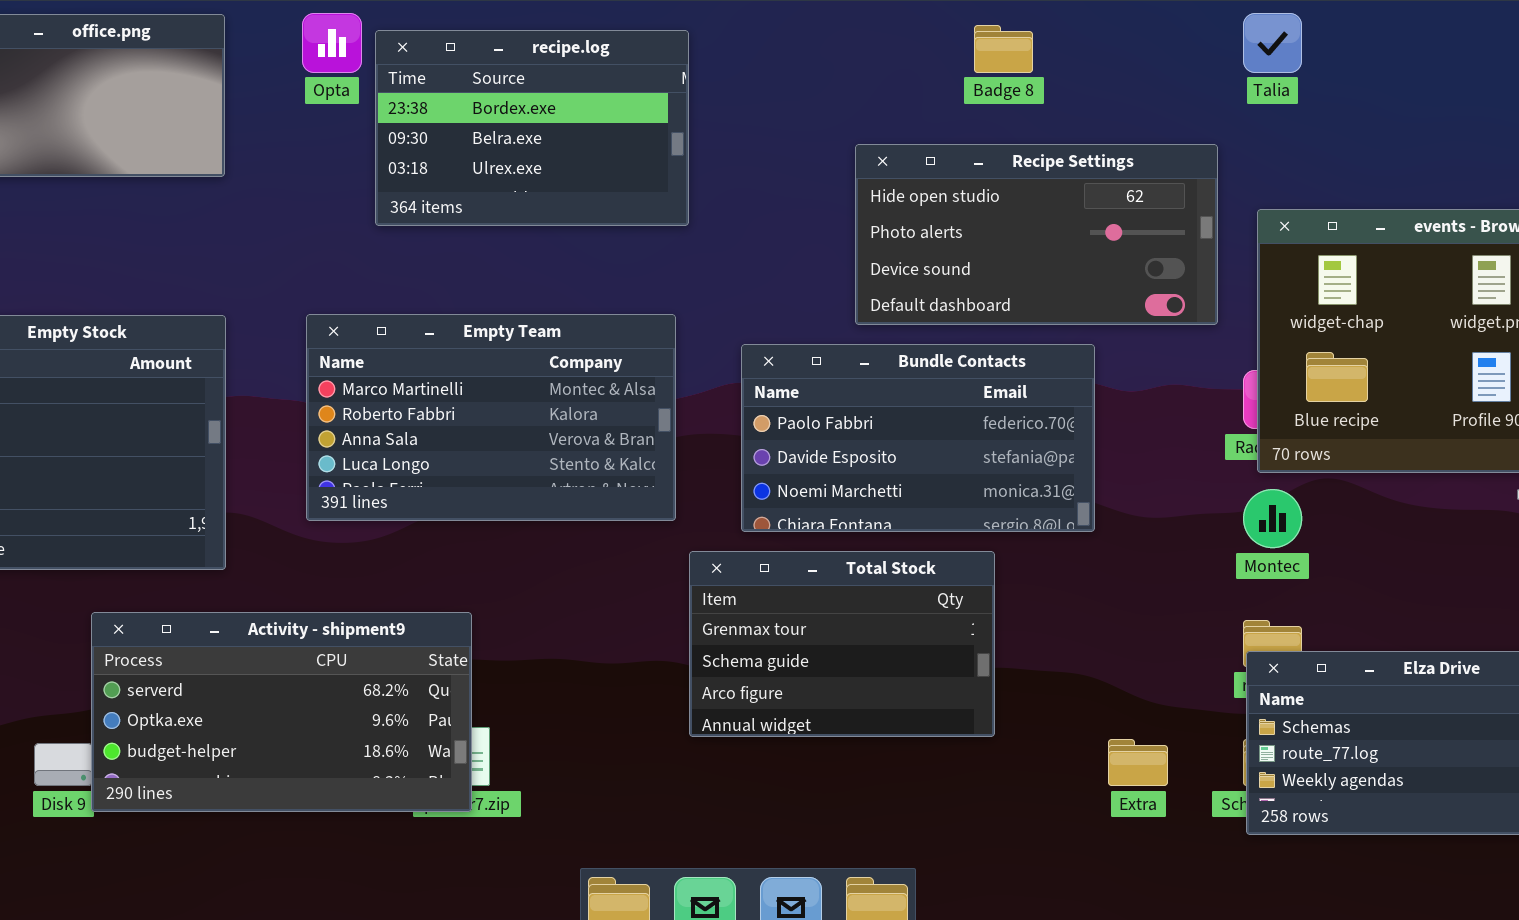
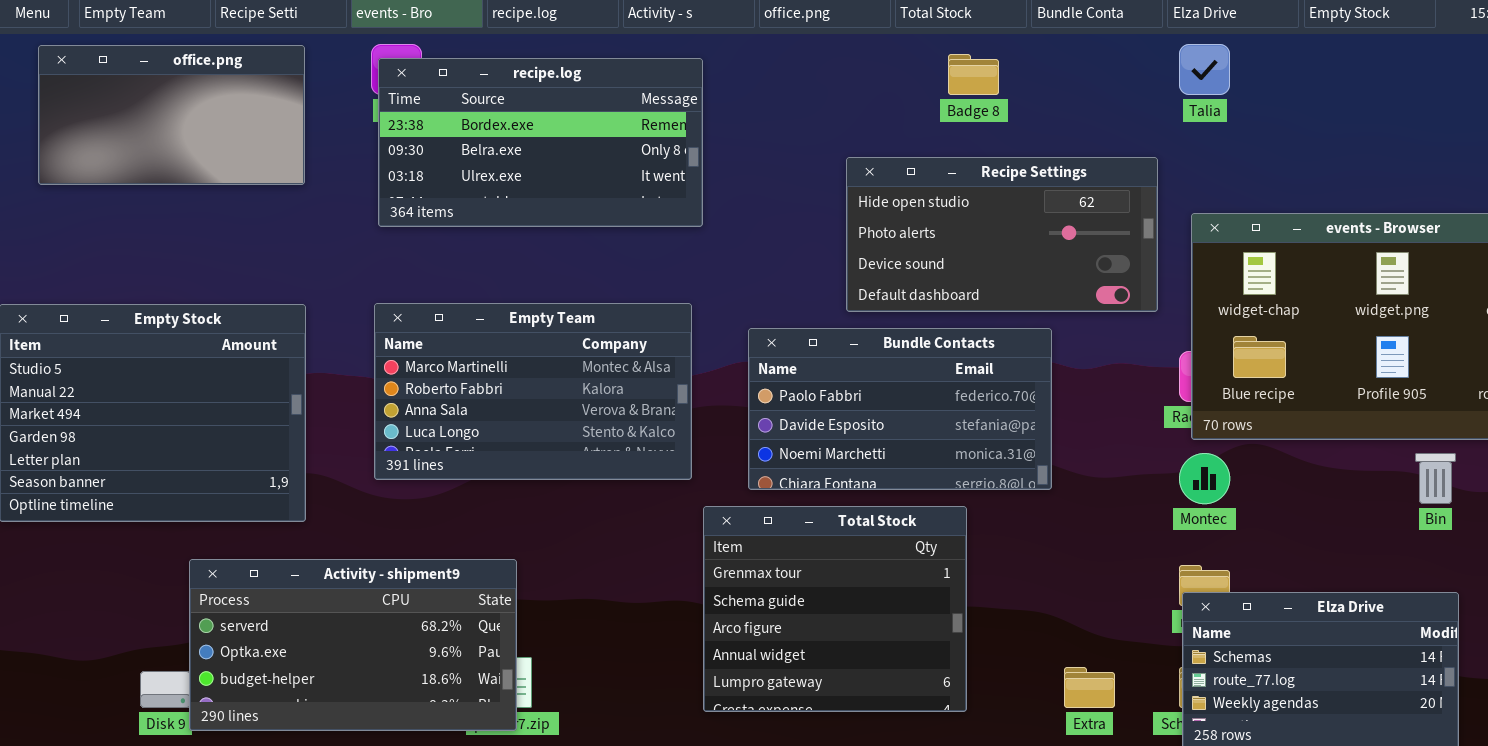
recipe.log: [375,30,689,226] -> [378,58,703,227], resized
Total Stock: [689,551,995,737] -> [703,506,967,712], resized

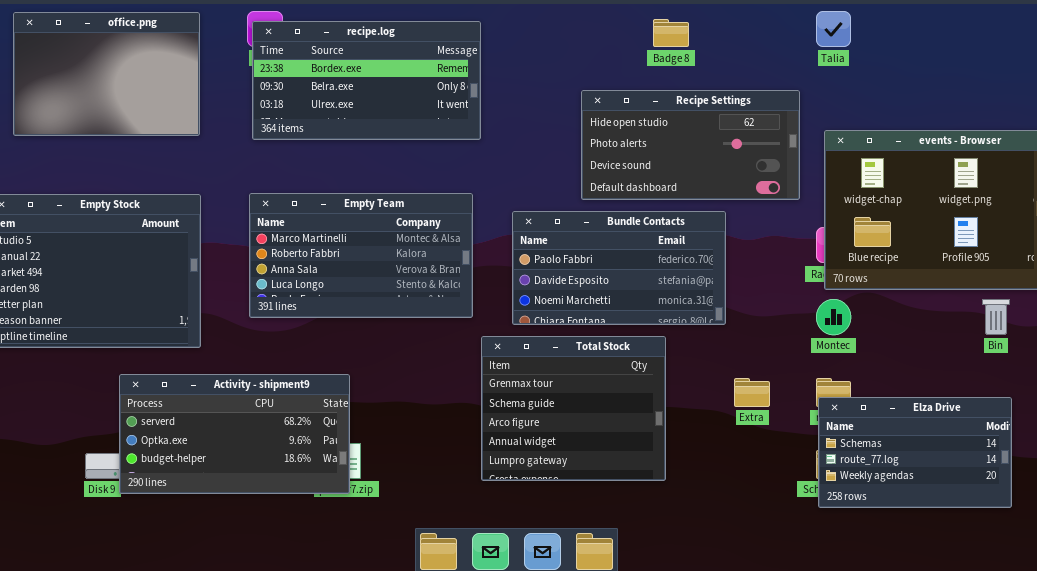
office.png: [38,45,305,185] -> [13,12,200,136], resized
Extra: [1064,667,1115,708] -> [734,378,770,407], moved

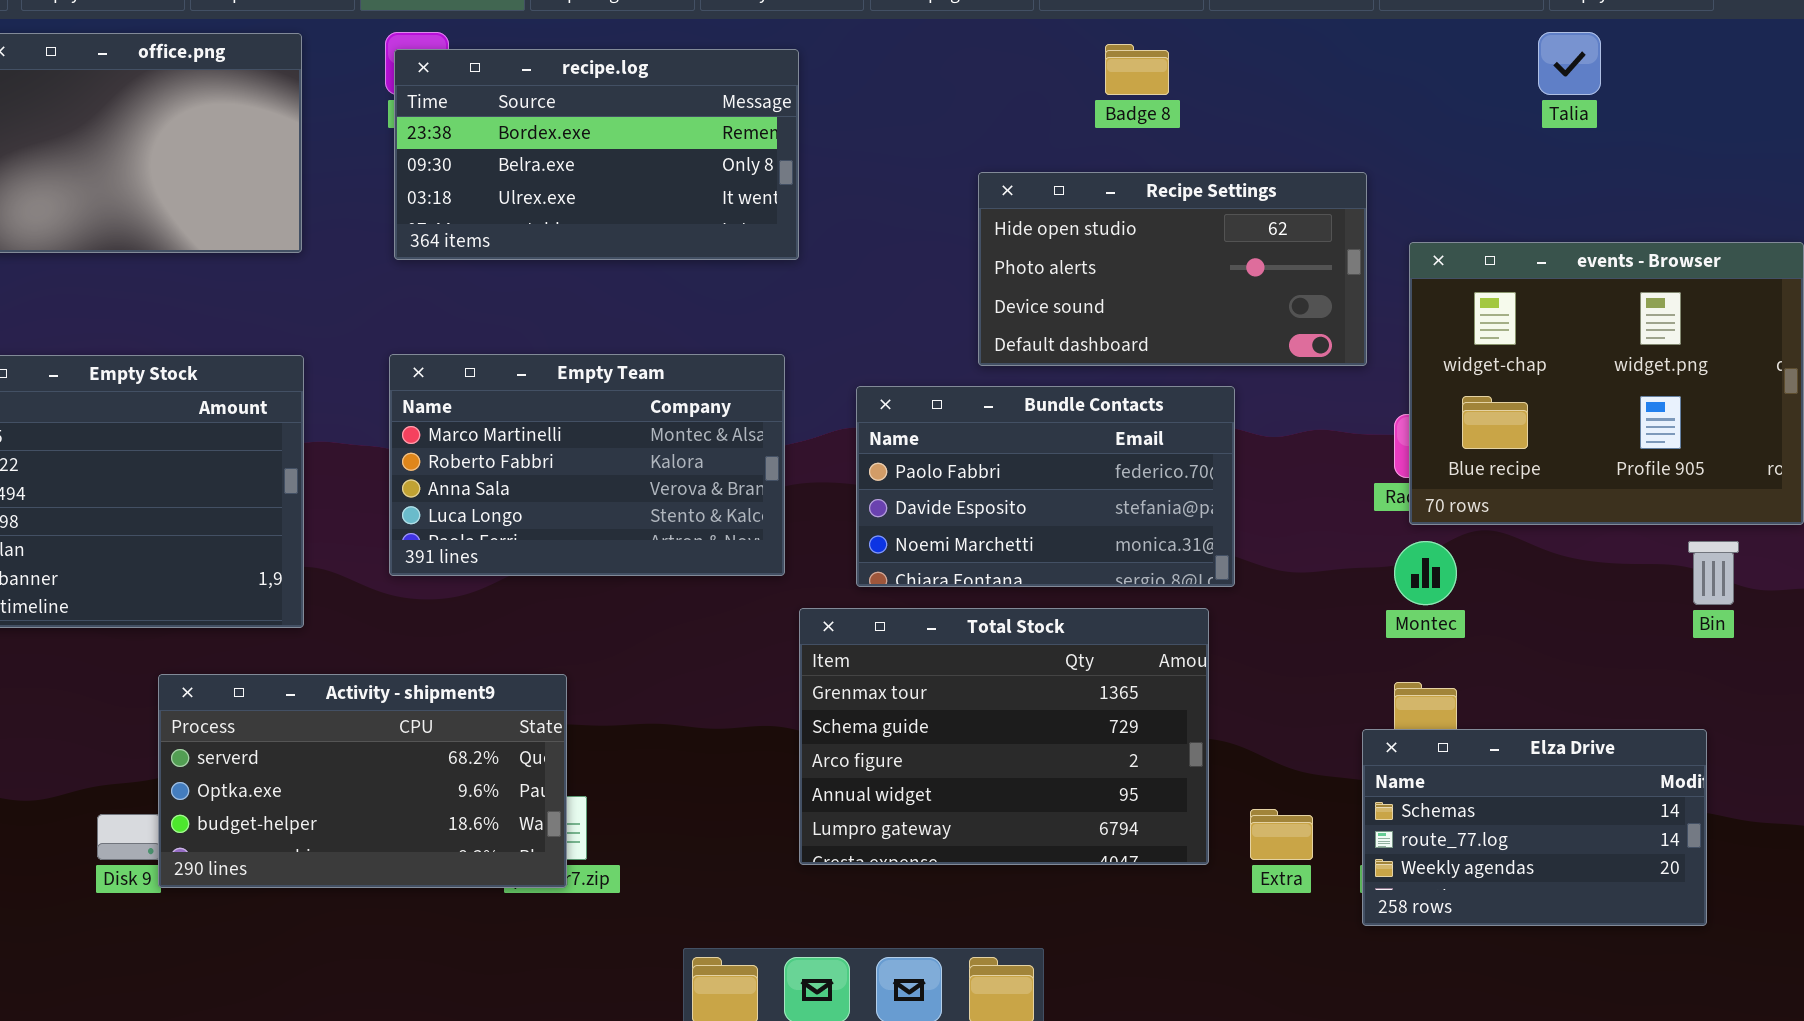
Talia: [816,11,851,47] -> [1538,32,1601,95], moved
Total Stock: [481,336,666,481] -> [799,608,1209,865], resized
Extra: [734,378,770,407] -> [1250,809,1313,860], moved
Elza Drive: [818,397,1012,508] -> [1362,729,1707,926], moved

